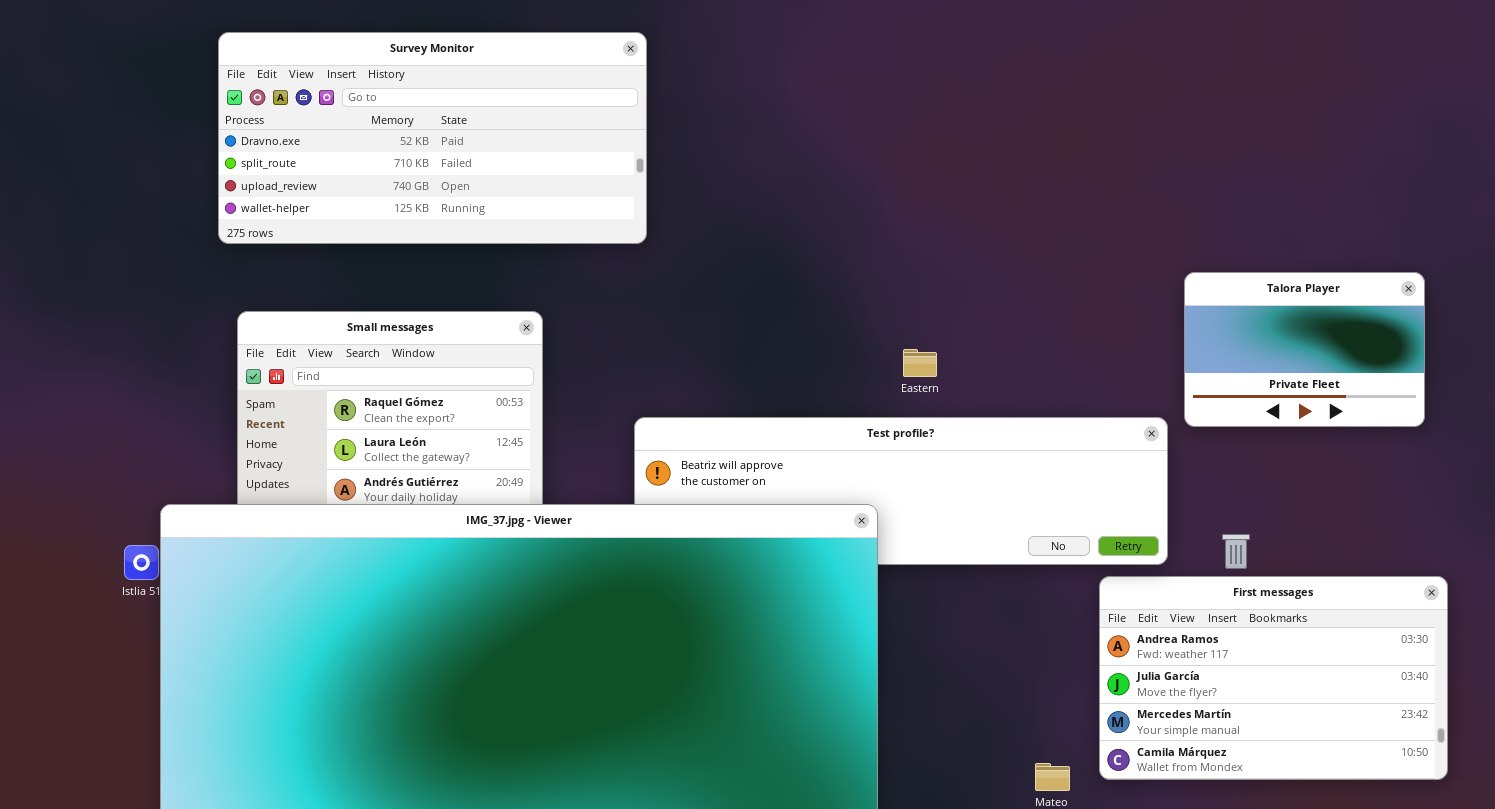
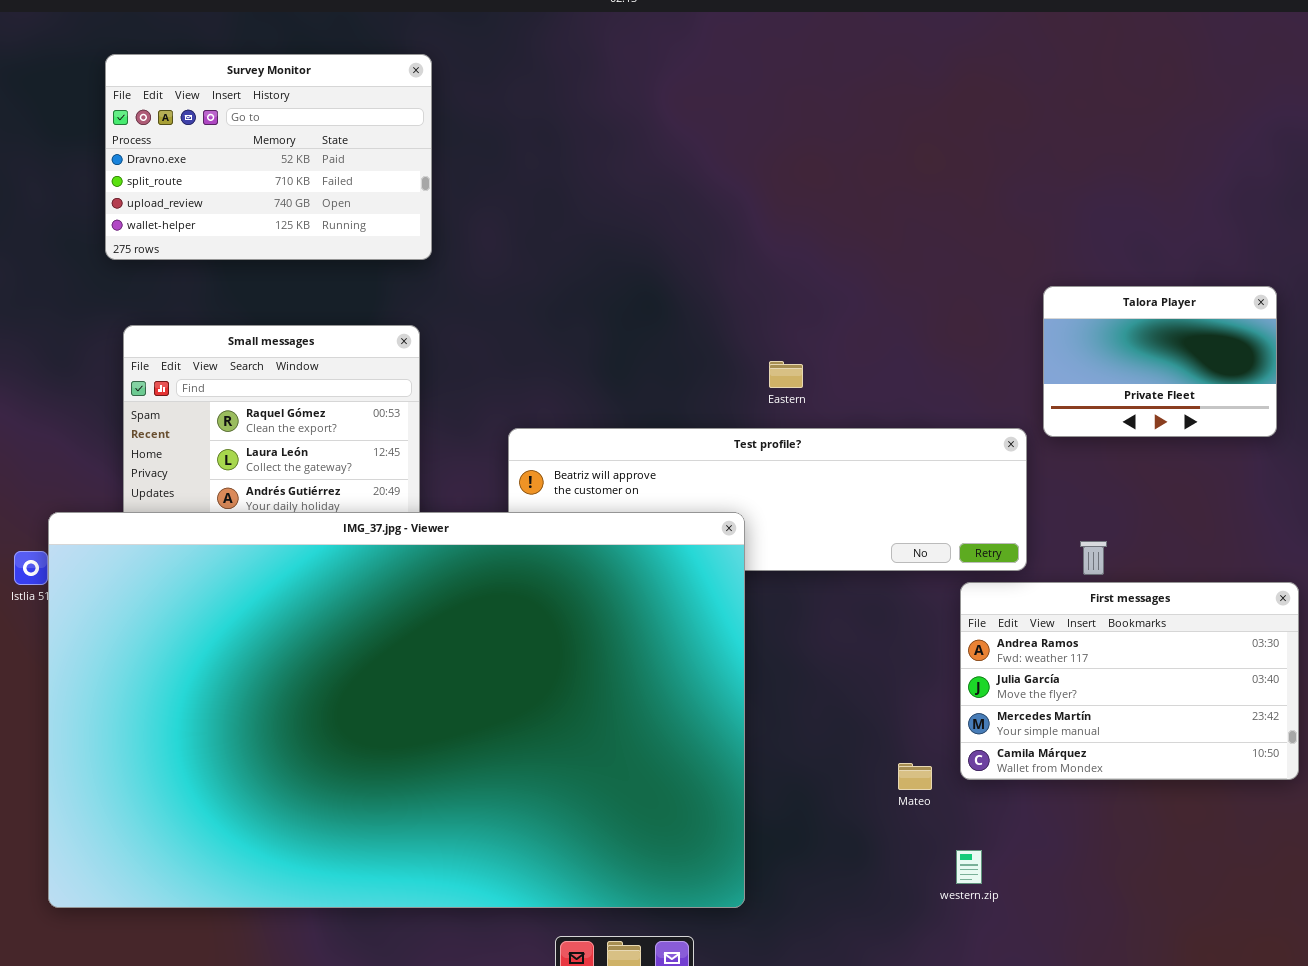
Survey Monitor: [218,32,647,244] -> [105,54,432,260], resized

